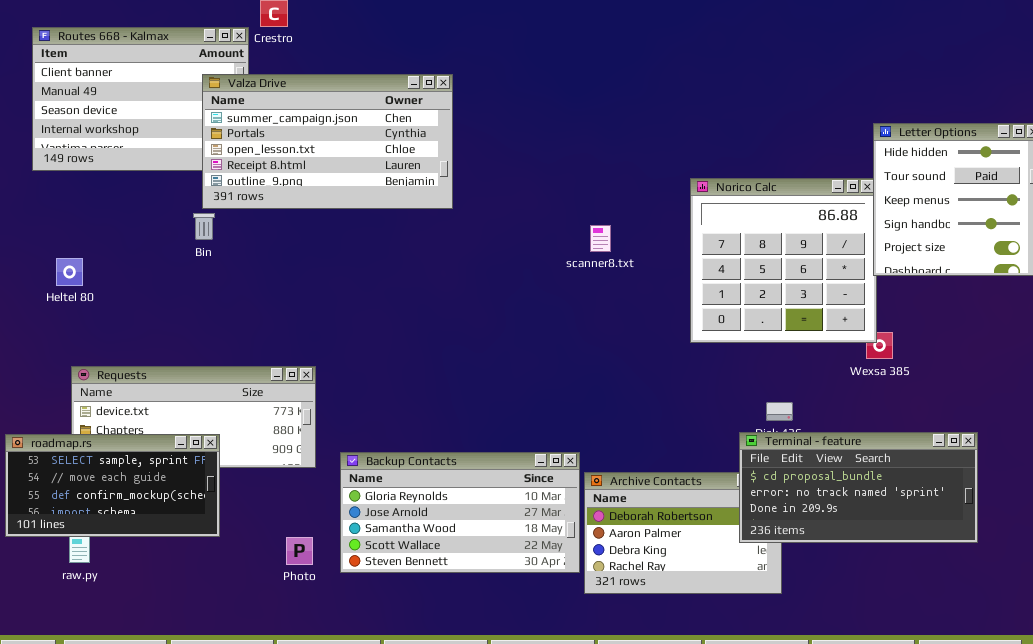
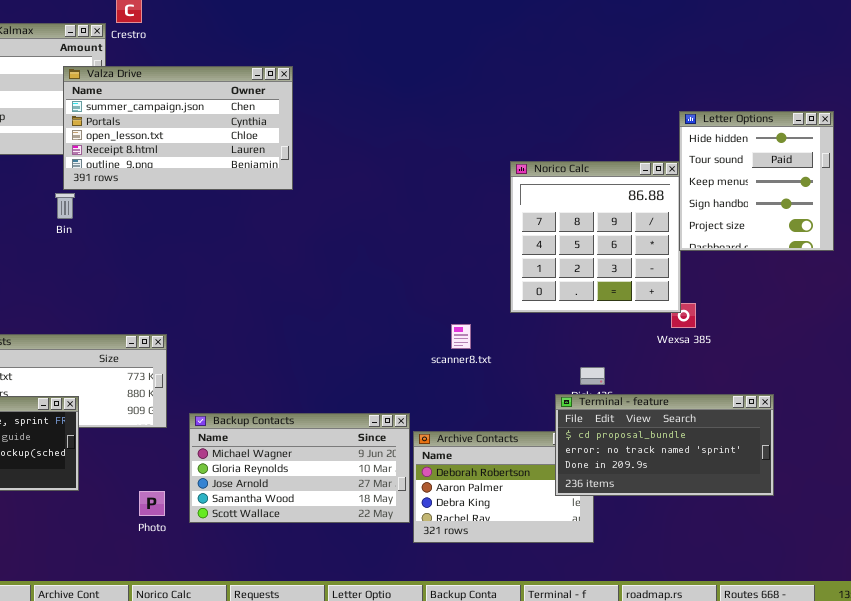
scanner8.txt: [590,225,611,252] -> [451,324,471,349], moved
Backup Contacts: [340,452,580,573] -> [189,413,410,523], scrolled up 1 row

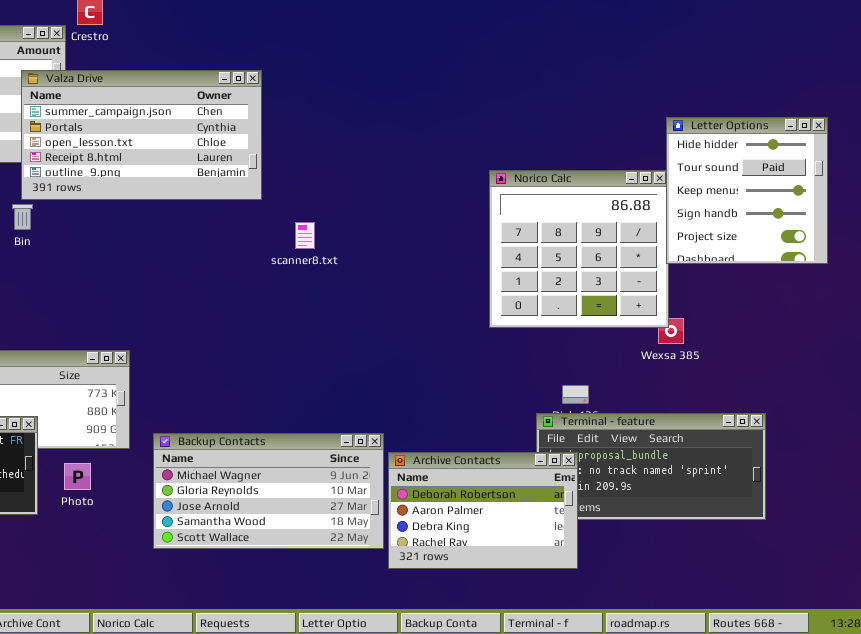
scanner8.txt: [451,324,471,349] -> [295,222,315,249], moved
Archive Contacts: [413,431,594,543] -> [388,452,578,569], raised
Photo: [139,491,165,516] -> [64,463,91,490], moved

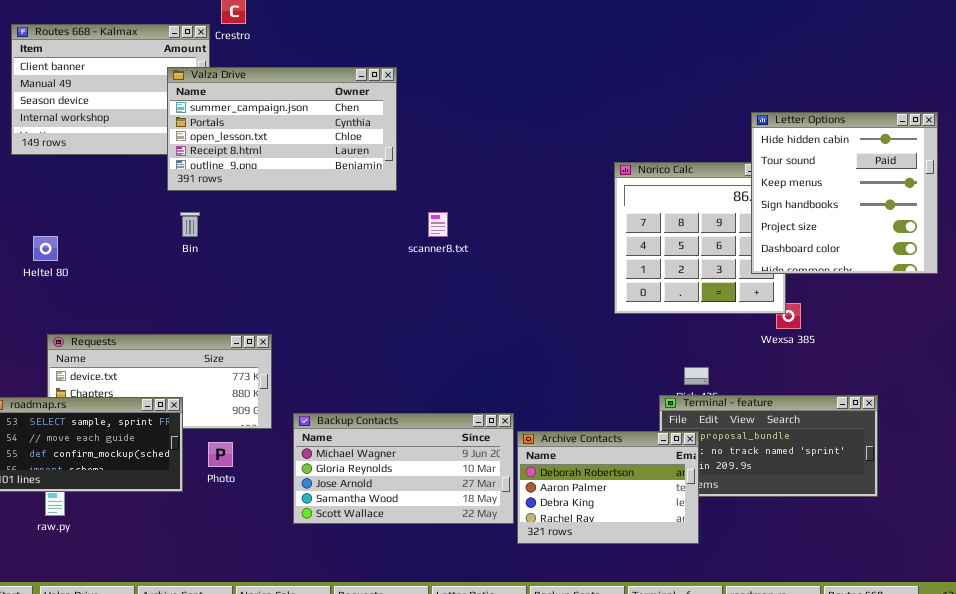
Letter Options: [666,117,828,264] -> [751,112,938,274], resized
Bin: [12,204,33,230] -> [180,212,200,237], moved

